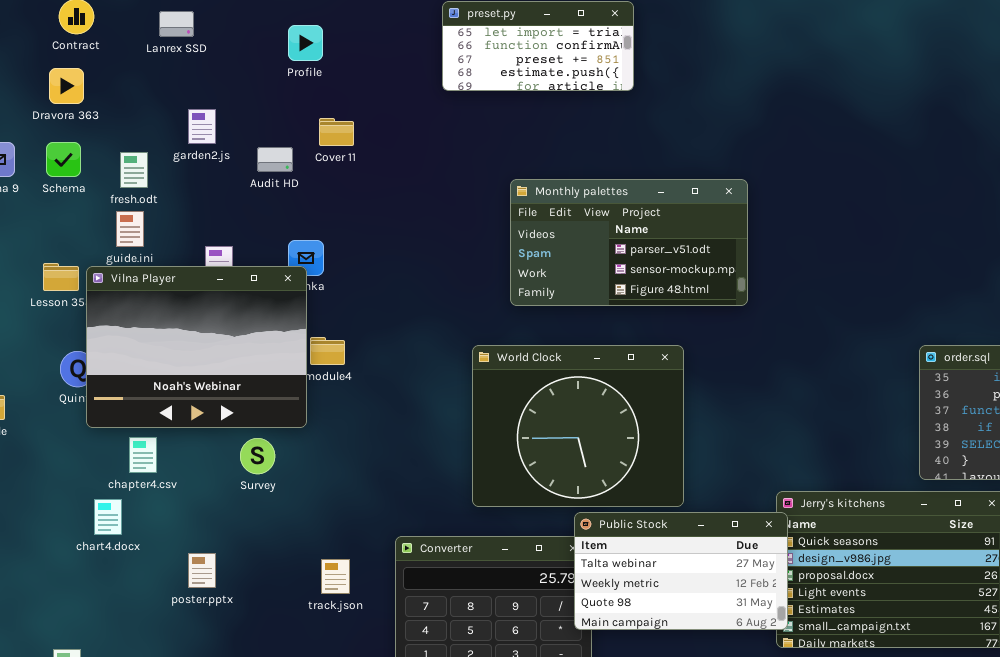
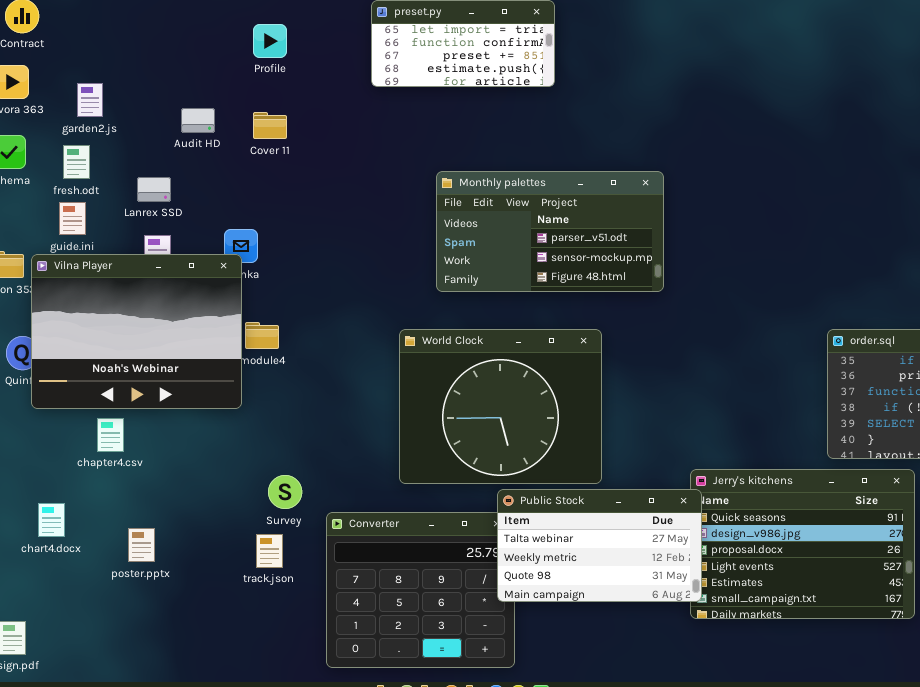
Lanrex SSD: [159,11,194,37] -> [137,177,171,202], moved
Profile: [288,25,323,61] -> [253,24,287,58], moved
garden2.js: [188,109,216,144] -> [77,83,103,117], moved
Audit HD: [257,147,293,172] -> [181,108,215,133], moved
chapter4.csv: [129,437,157,473] -> [97,418,124,452], moved
Survey: [240,438,275,474] -> [268,475,302,509], moved
chart4.docx: [94,499,122,535] -> [38,503,65,537], moved

